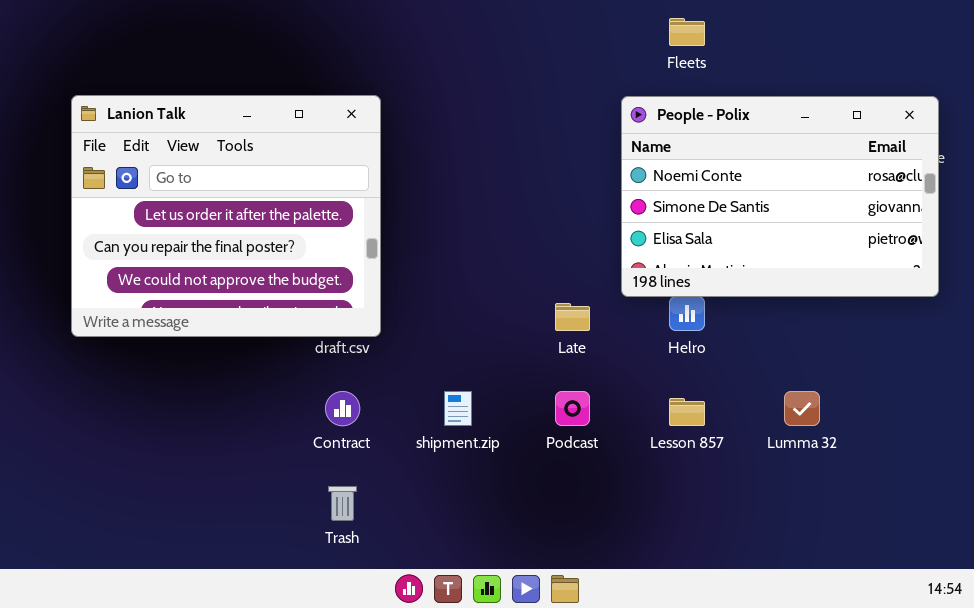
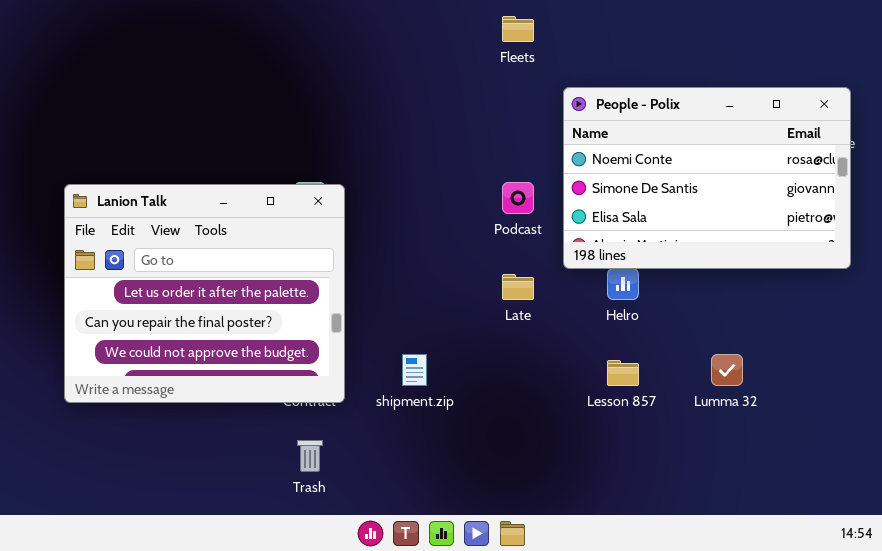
Fleets: [669,18,705,46] -> [502,16,534,42], moved
Lanion Talk: [71,95,381,337] -> [64,184,345,403], moved
Podcast: [555,391,590,426] -> [502,182,534,214], moved

